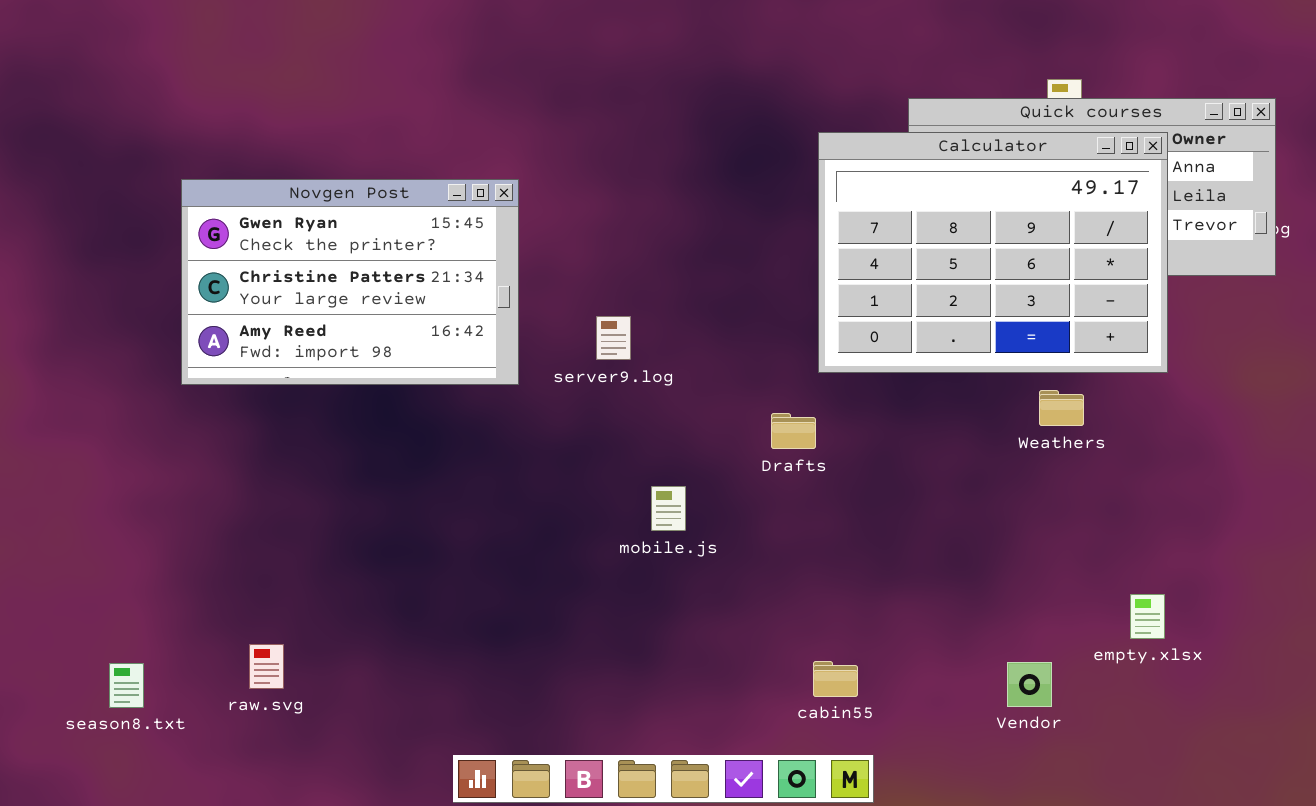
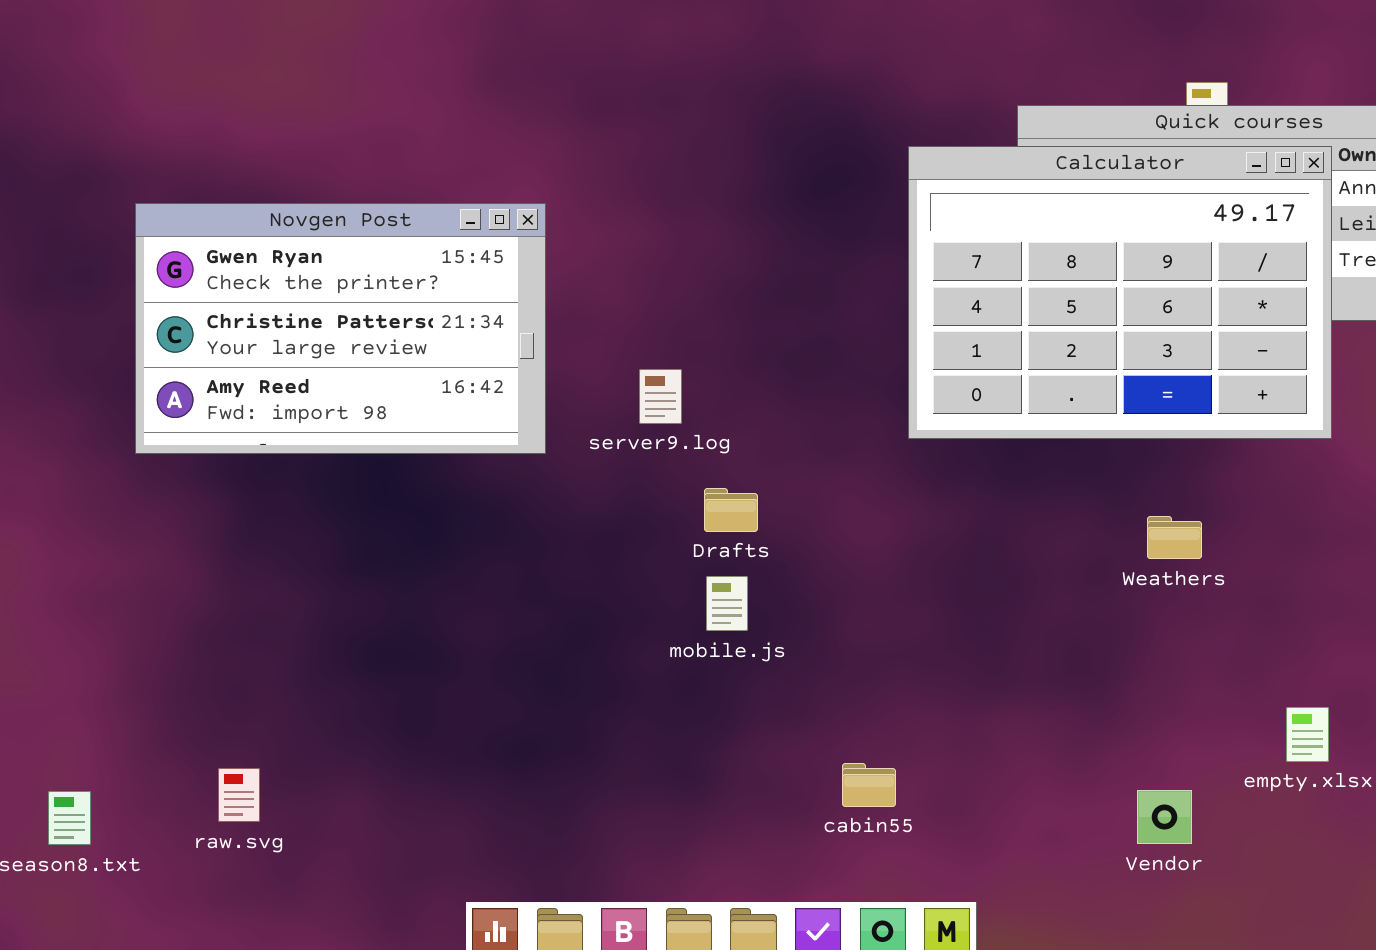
Weathers: [1039,390,1084,426] -> [1147,516,1202,559], moved
Drafts: [771,413,816,449] -> [704,488,758,532], moved
cabin55: [813,661,858,697] -> [842,763,896,807], moved

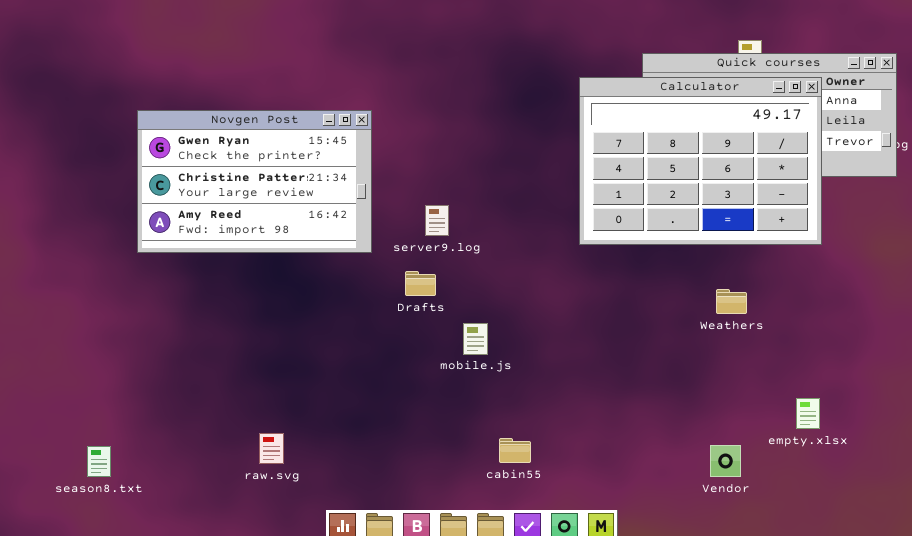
Drafts: [704,488,758,532] -> [405,271,436,296], moved
cabin55: [842,763,896,807] -> [499,438,531,463], moved
raw.svg: [218,768,260,822] -> [259,433,284,464], moved

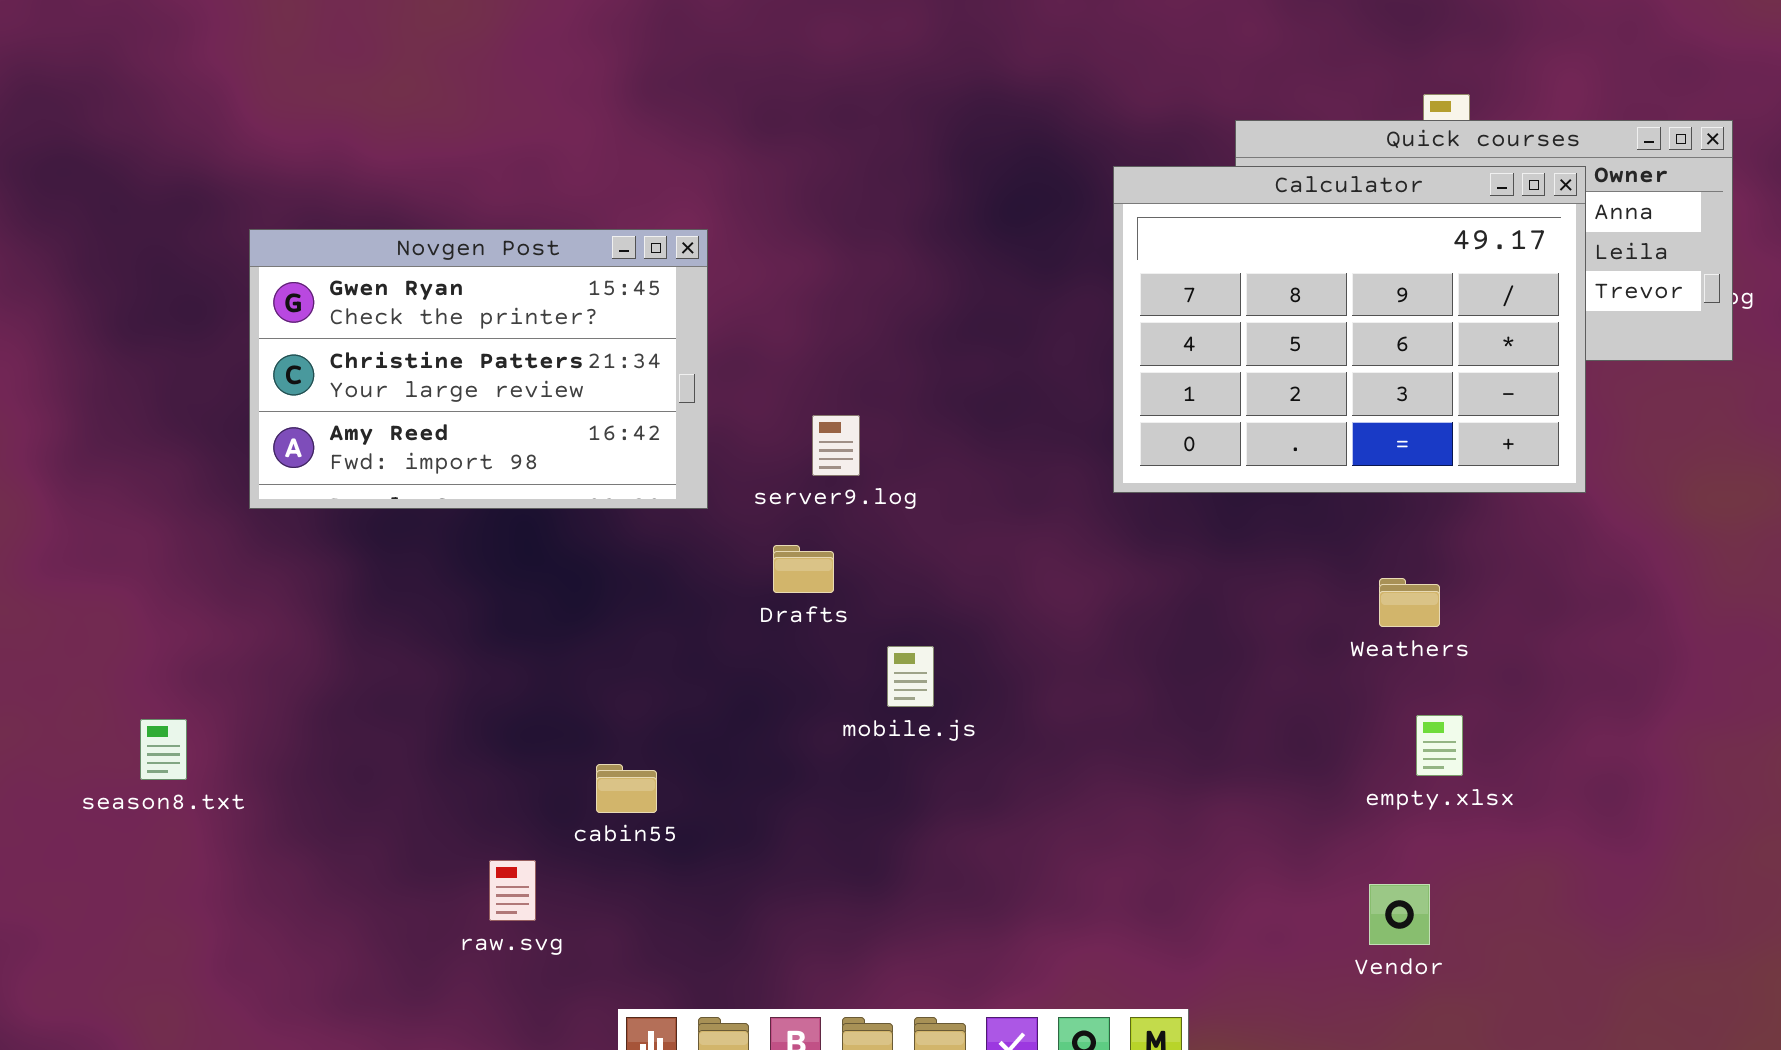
empty.xlsx: [796,398,820,429] -> [1416,715,1463,776], moved
cabin55: [499,438,531,463] -> [596,764,657,813], moved
season8.txt: [87,446,111,477] -> [140,719,187,780], moved

